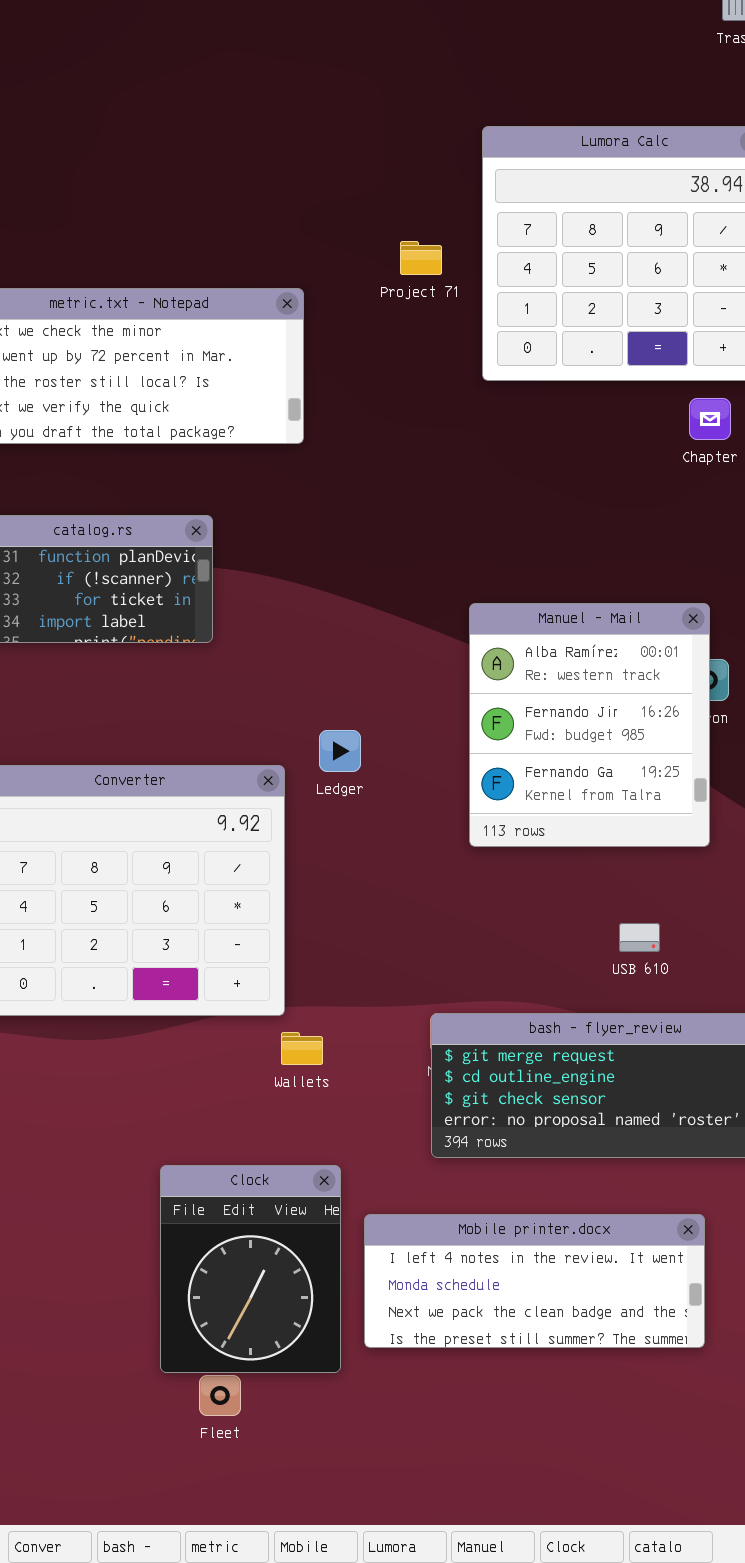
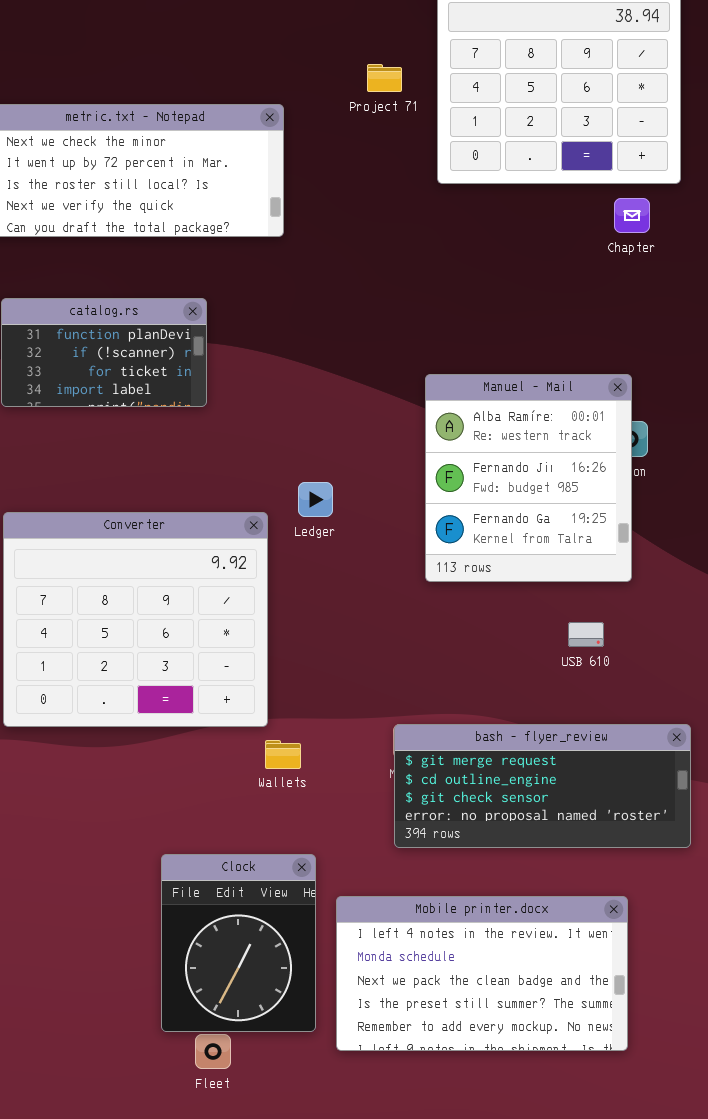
USB 610: [619,923,660,952] -> [568,622,604,647], moved
Mobile printer.docx: [364,1214,705,1348] -> [336,896,628,1051], resized

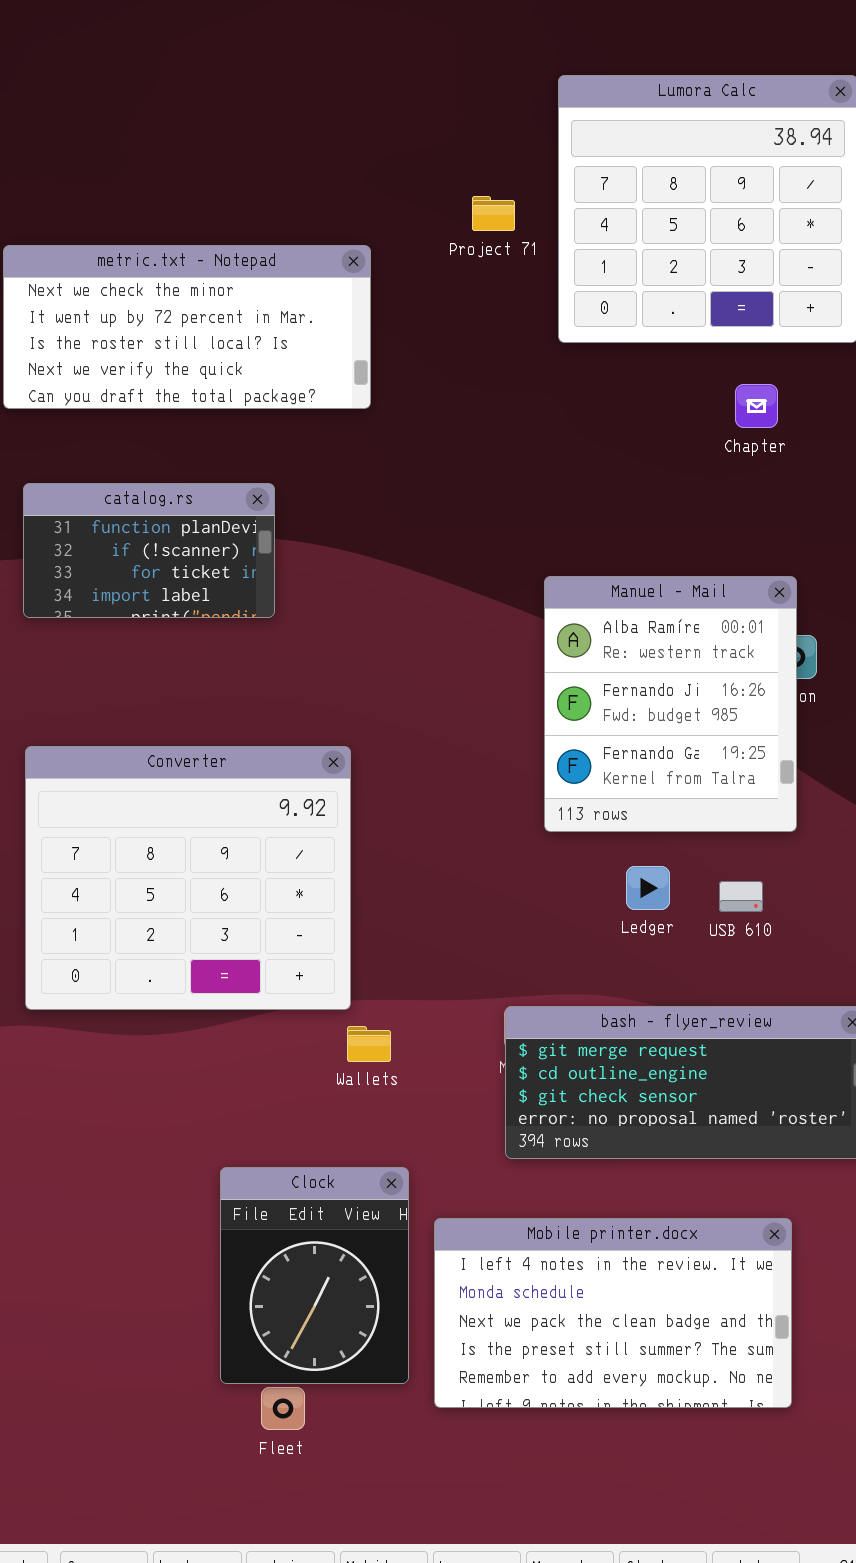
Chapter: [614,198,650,233] -> [735,384,778,428], moved
Ledger: [298,482,333,517] -> [626,866,670,910], moved

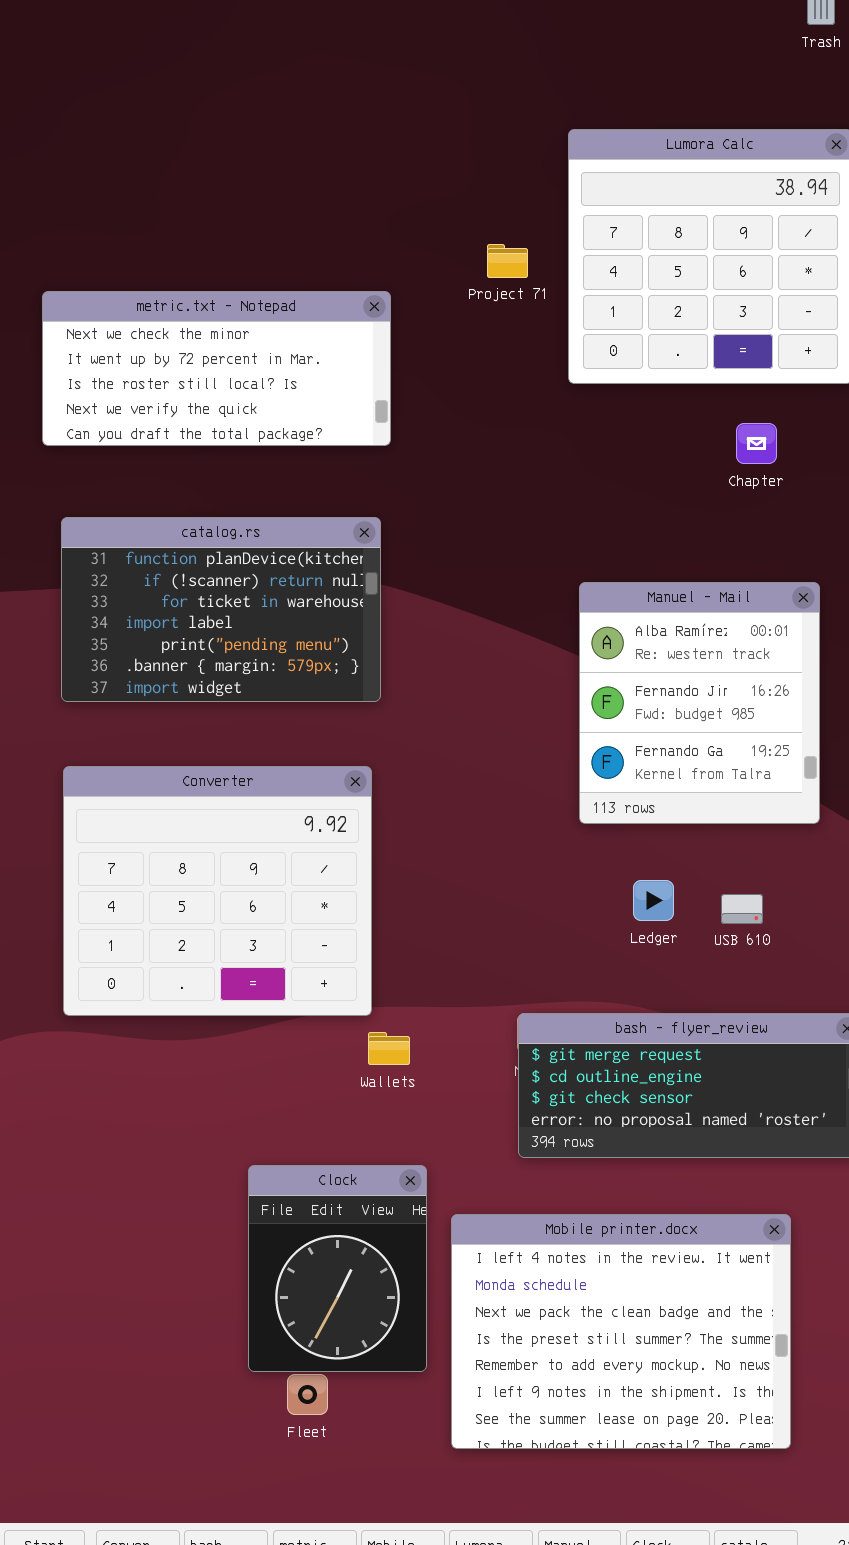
catalog.rs: [23,483,275,618] -> [61,517,381,702], resized
Manuel - Mail: [544,576,797,832] -> [579,582,820,824], moved
Mobile printer.docx: [434,1218,792,1408] -> [451,1214,791,1449], resized

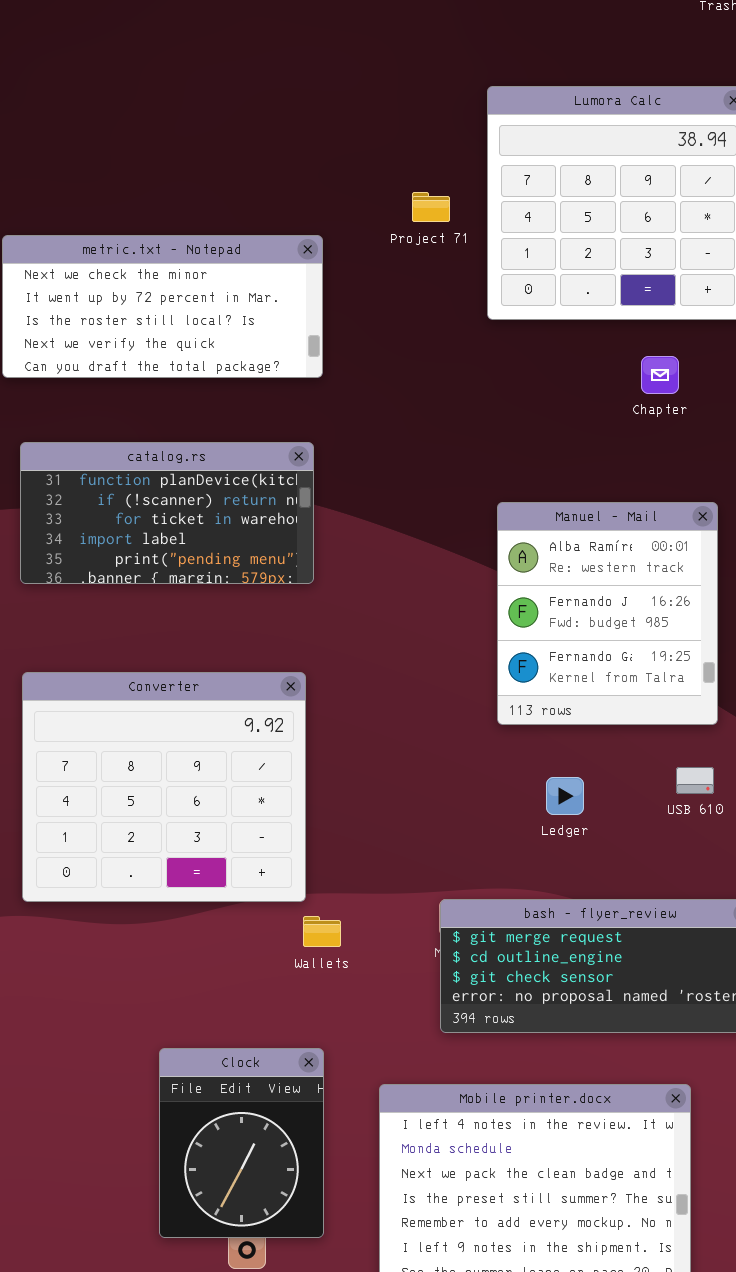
catalog.rs: [61,517,381,702] -> [20,442,314,584], resized
USB 610: [721,894,763,924] -> [676,767,714,794], moved
Clock: [248,1165,427,1372] -> [159,1048,324,1238], moved

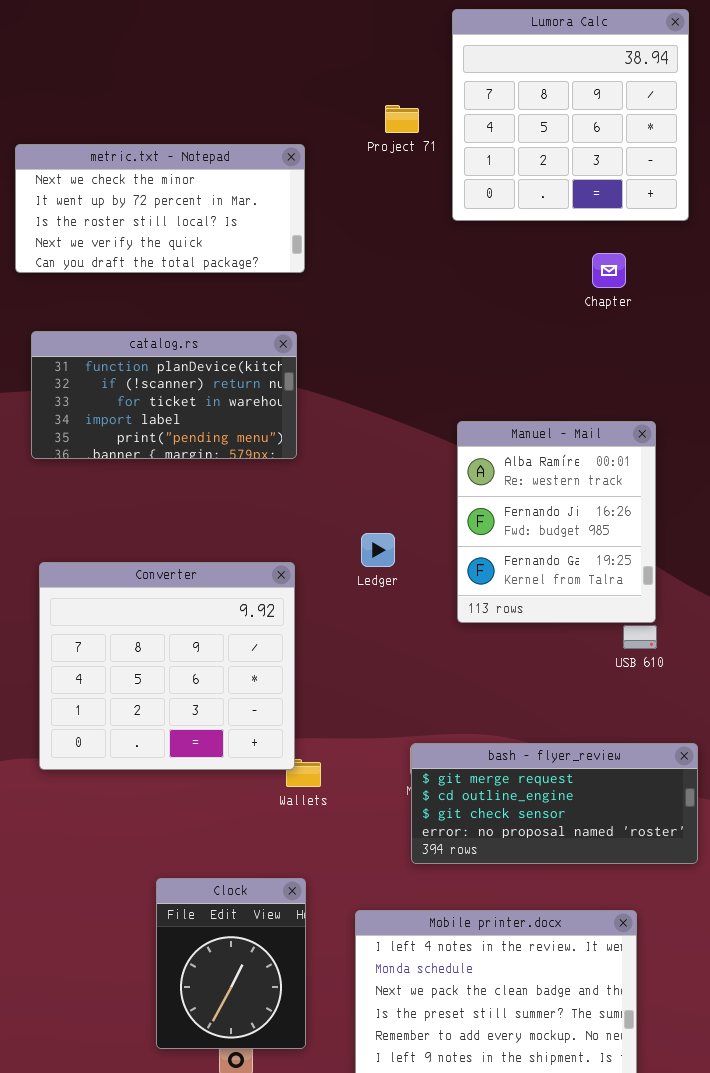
Manuel - Mail: [497,502,718,725] -> [457,421,656,623], moved
Converter: [22,672,306,902] -> [39,562,295,770], moved
Ledger: [546,777,584,815] -> [361,533,395,567], moved

